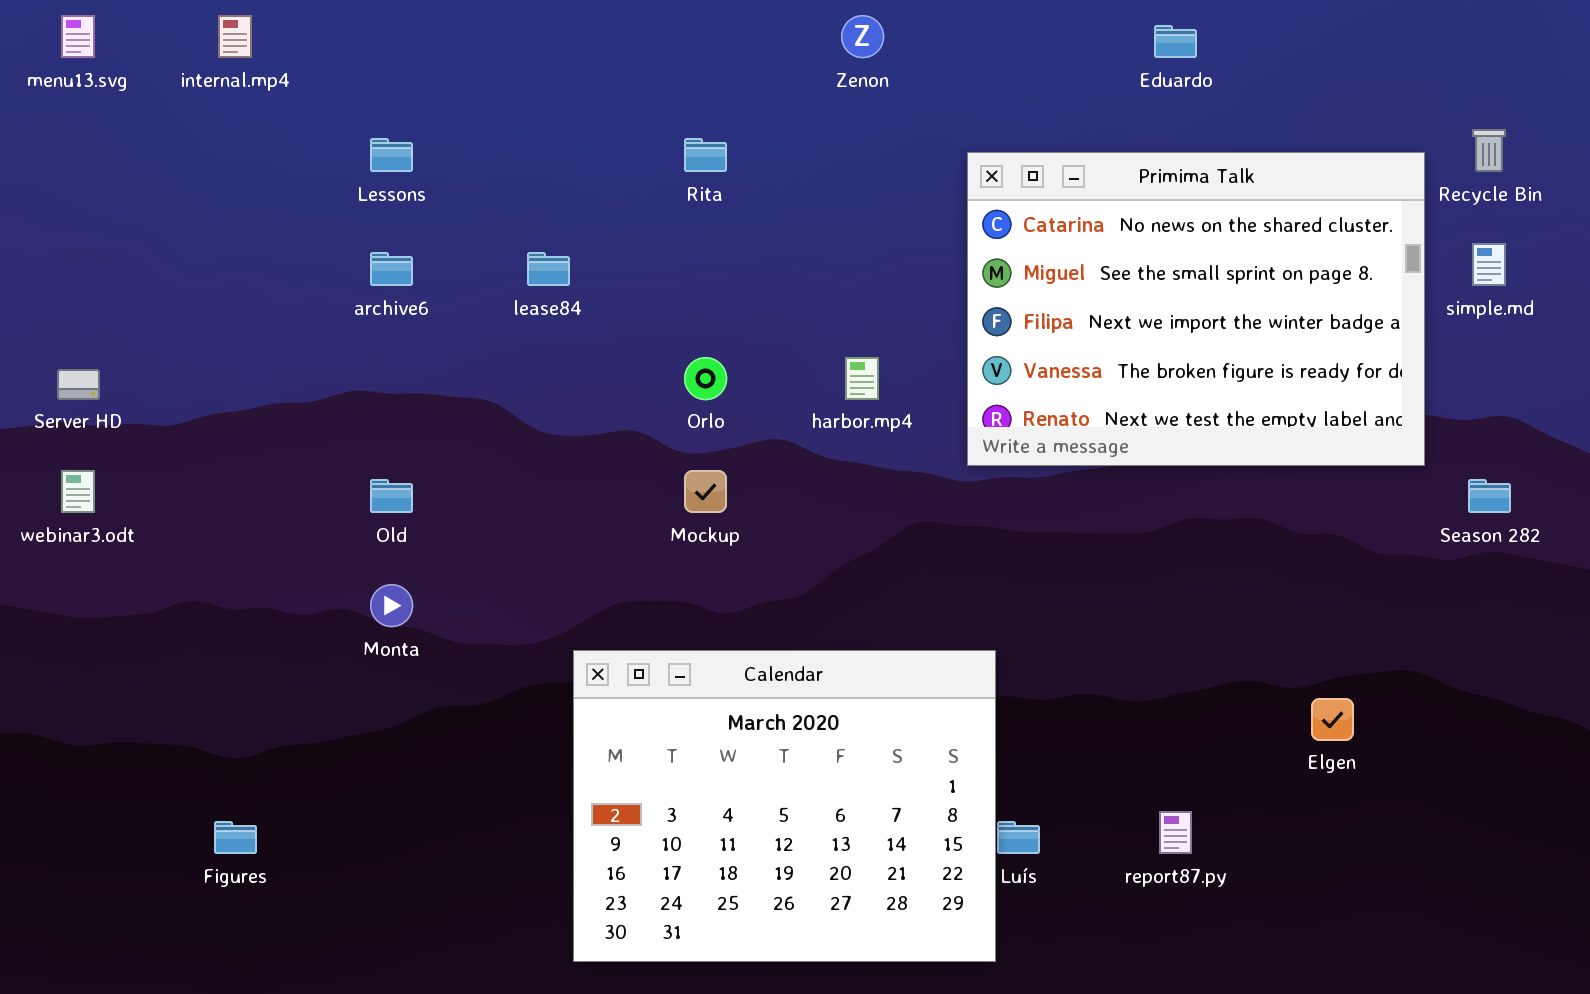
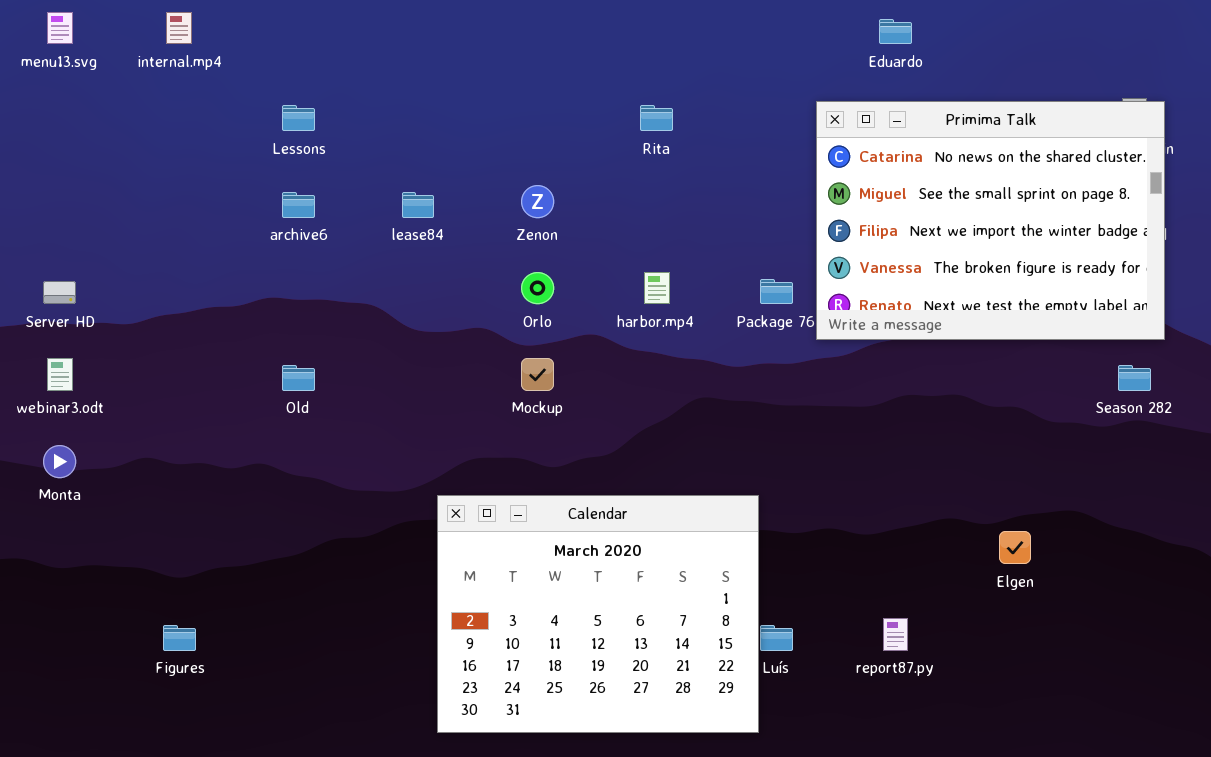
Zenon: [841,15,884,58] -> [521,185,554,218], moved
Rita: [684,138,727,172] -> [640,105,673,131], moved
Primima Talk: [967,152,1425,466] -> [816,101,1165,340], moved
Monta: [370,584,413,627] -> [43,445,76,478], moved

